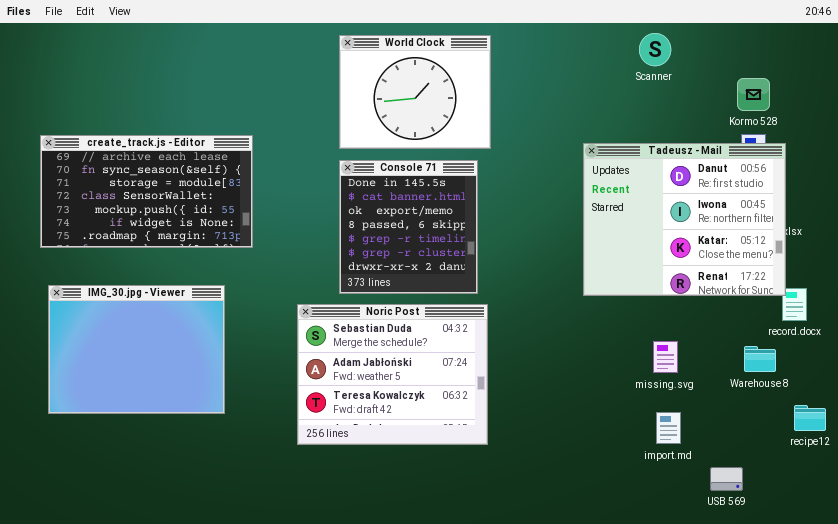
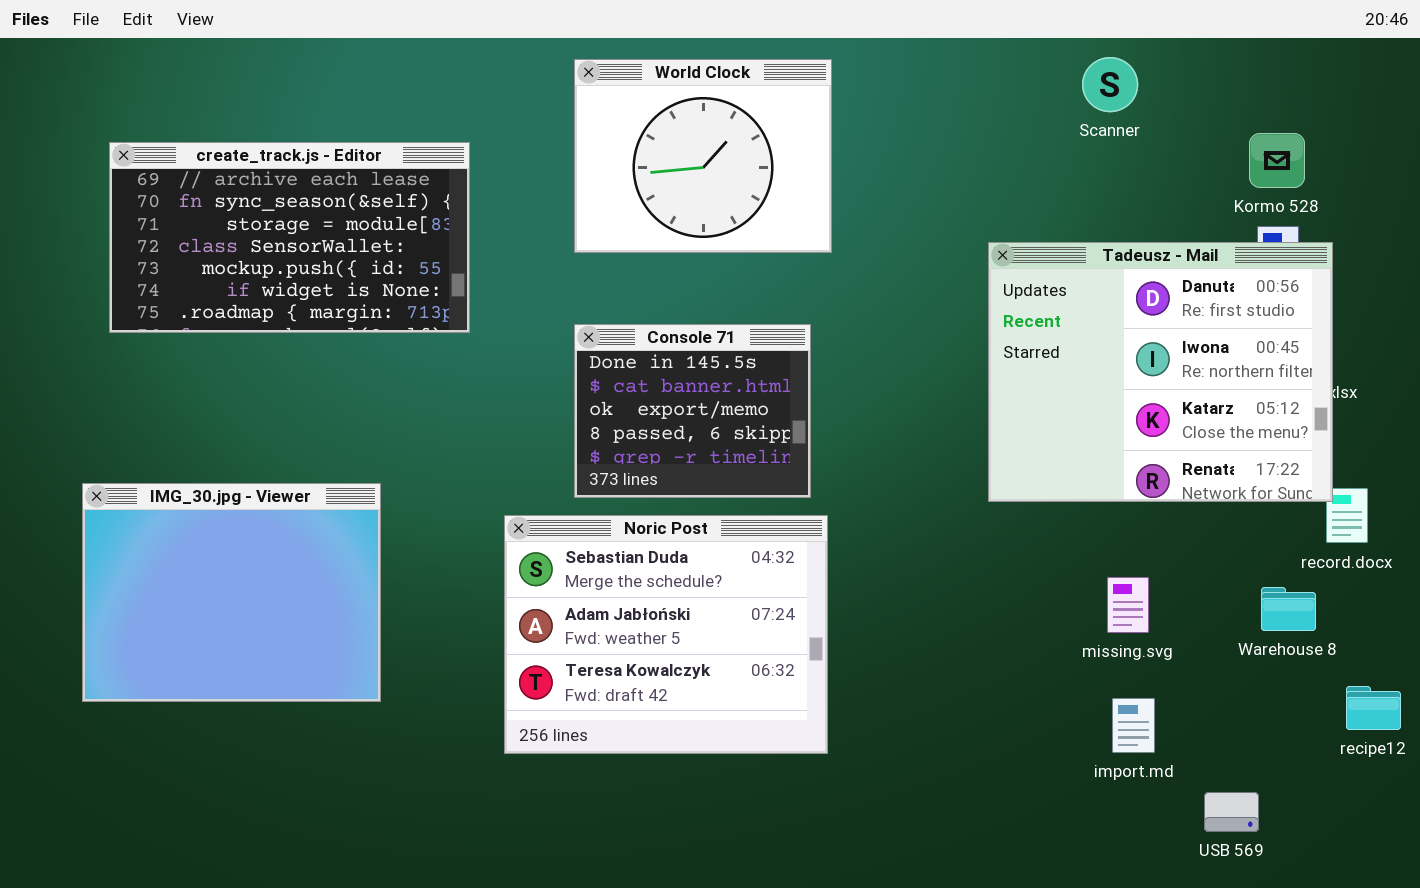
create_track.js - Editor: [40,135,253,248] -> [109,142,470,333], moved
Console 71: [339,160,478,294] -> [574,324,811,498], resized

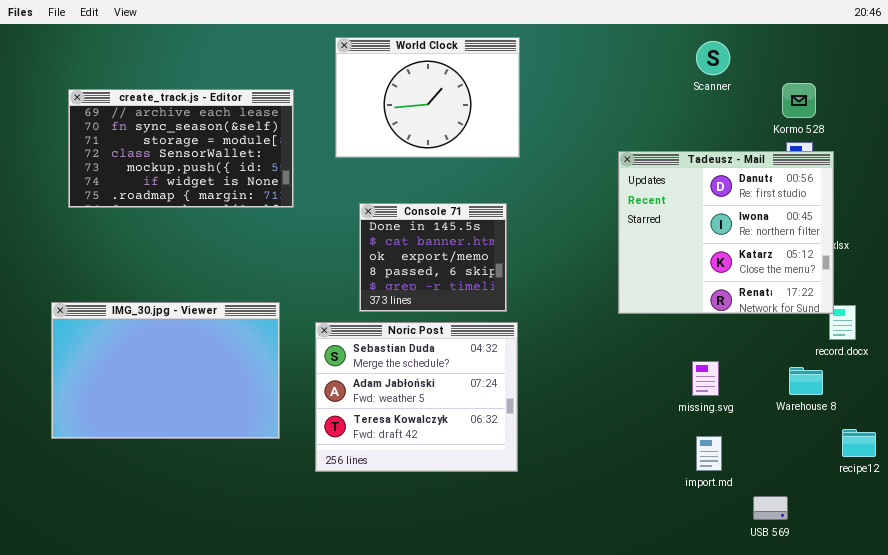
Scanner: [1082,57,1138,112] -> [696,41,730,75], moved
World Clock: [574,59,832,253] -> [335,37,520,158], resized
IMG_30.jpg - Viewer: [82,483,381,702] -> [51,302,280,439], resized

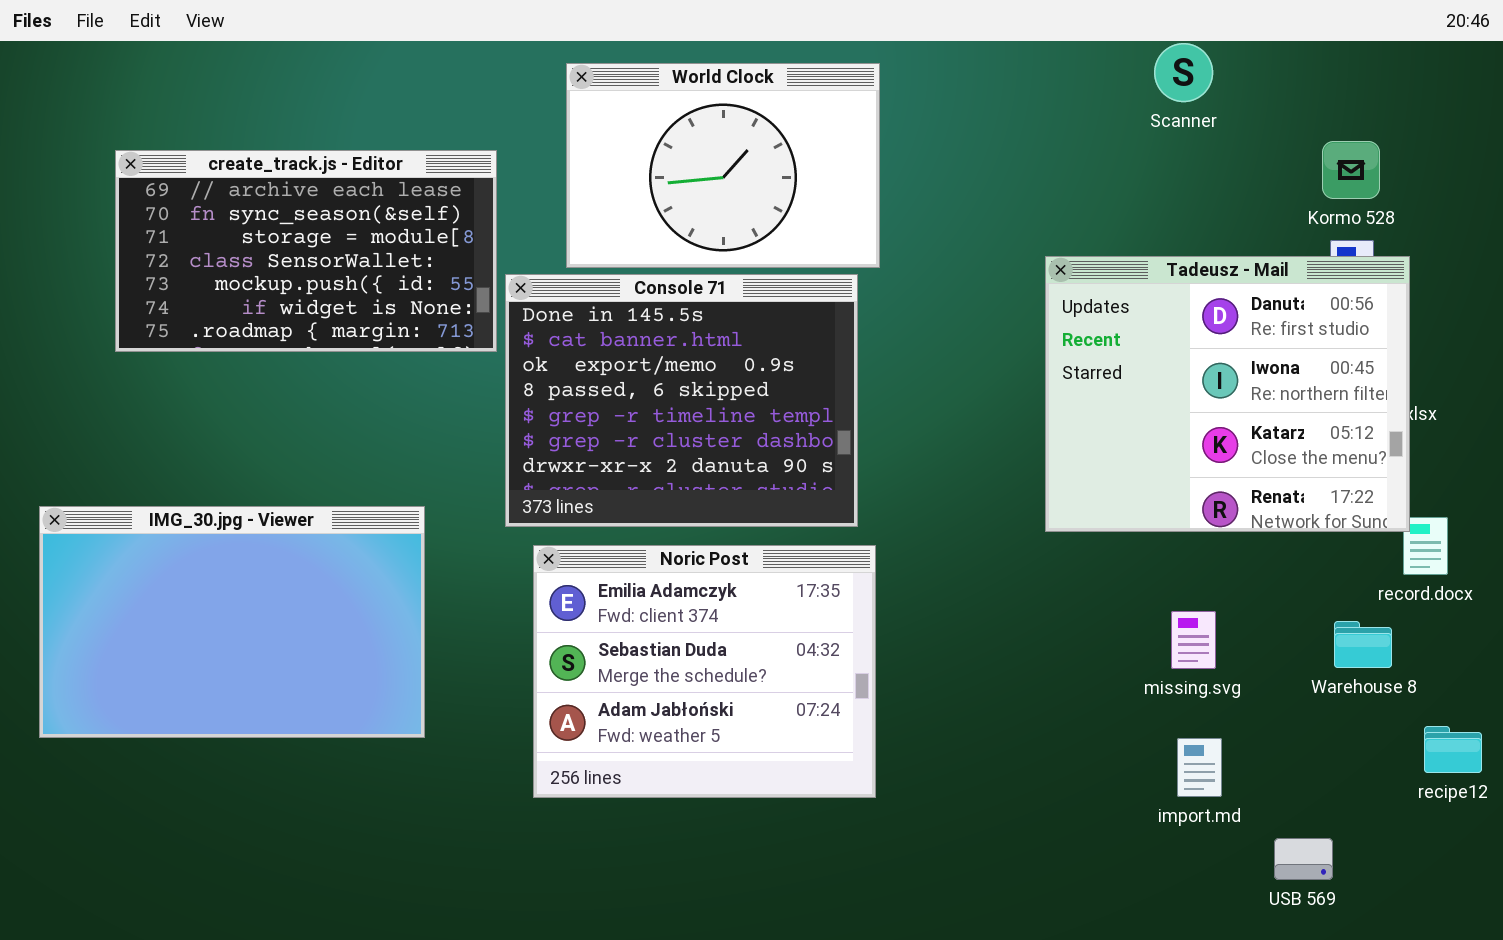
Scanner: [696,41,730,75] -> [1154,43,1213,102], moved
Console 71: [359,203,507,312] -> [505,274,858,527], resized
IMG_30.jpg - Viewer: [51,302,280,439] -> [39,506,425,738], moved
Noric Post: [315,322,518,472] -> [533,545,876,798], scrolled up 1 row

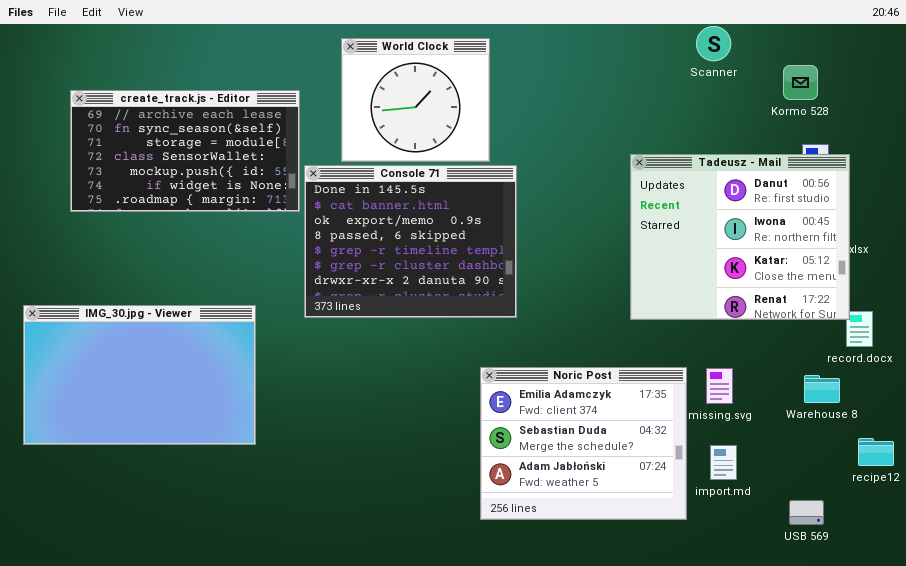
World Clock: [566,63,880,268] -> [341,38,490,162], resized
Kormo 528: [1322,141,1380,199] -> [783,65,818,100], moved
Noric Post: [533,545,876,798] -> [480,367,687,520], moved
USB 569: [1274,838,1333,880] -> [789,500,824,525], moved

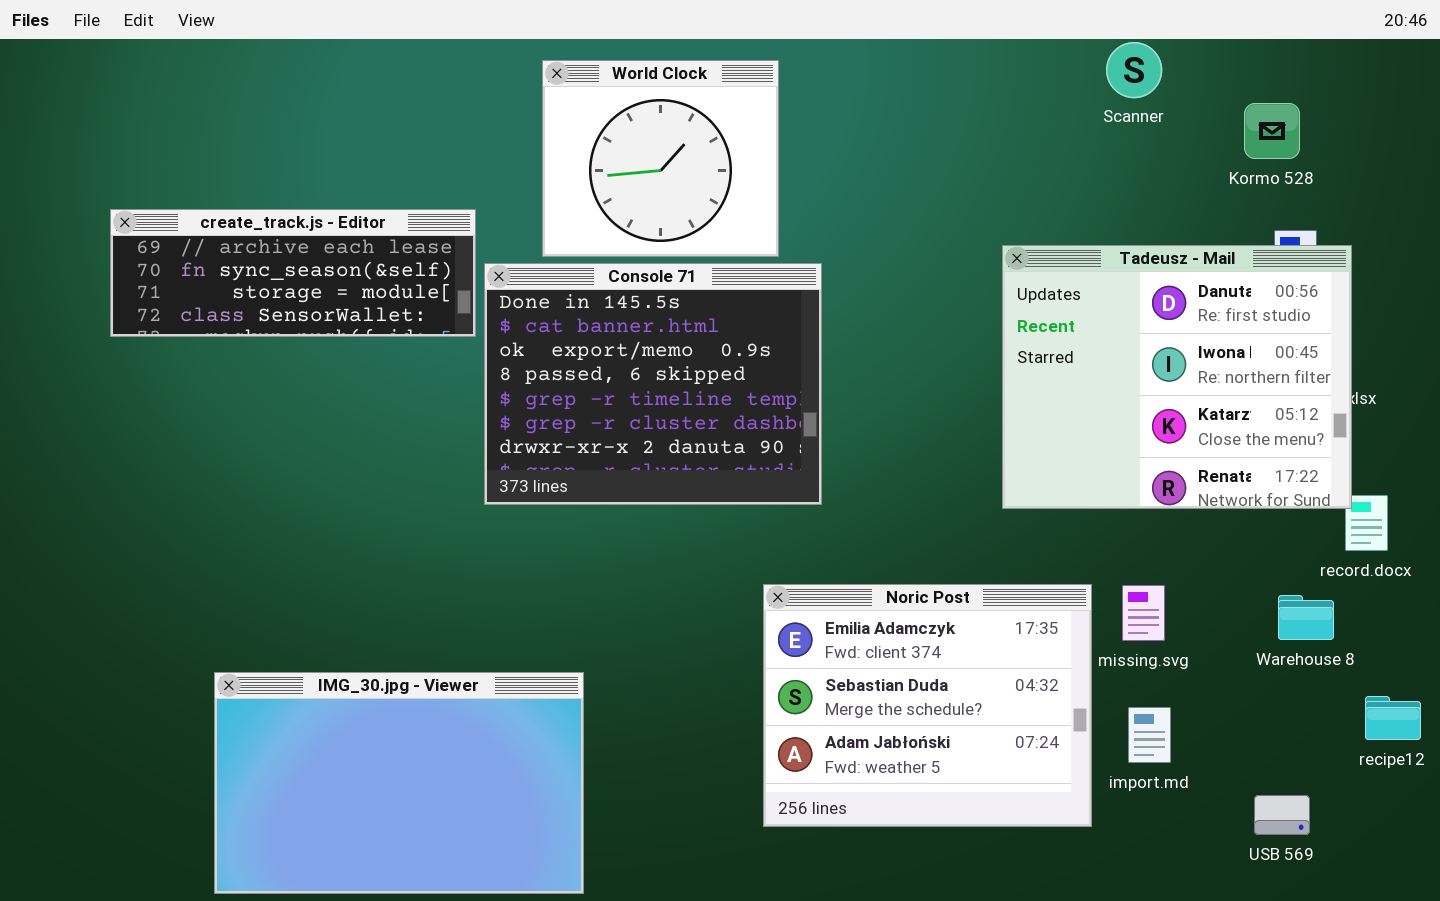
create_track.js - Editor: [70,90,300,212] -> [110,209,476,337], resized
IMG_30.jpg - Viewer: [23,305,256,445] -> [214,672,584,894], moved

